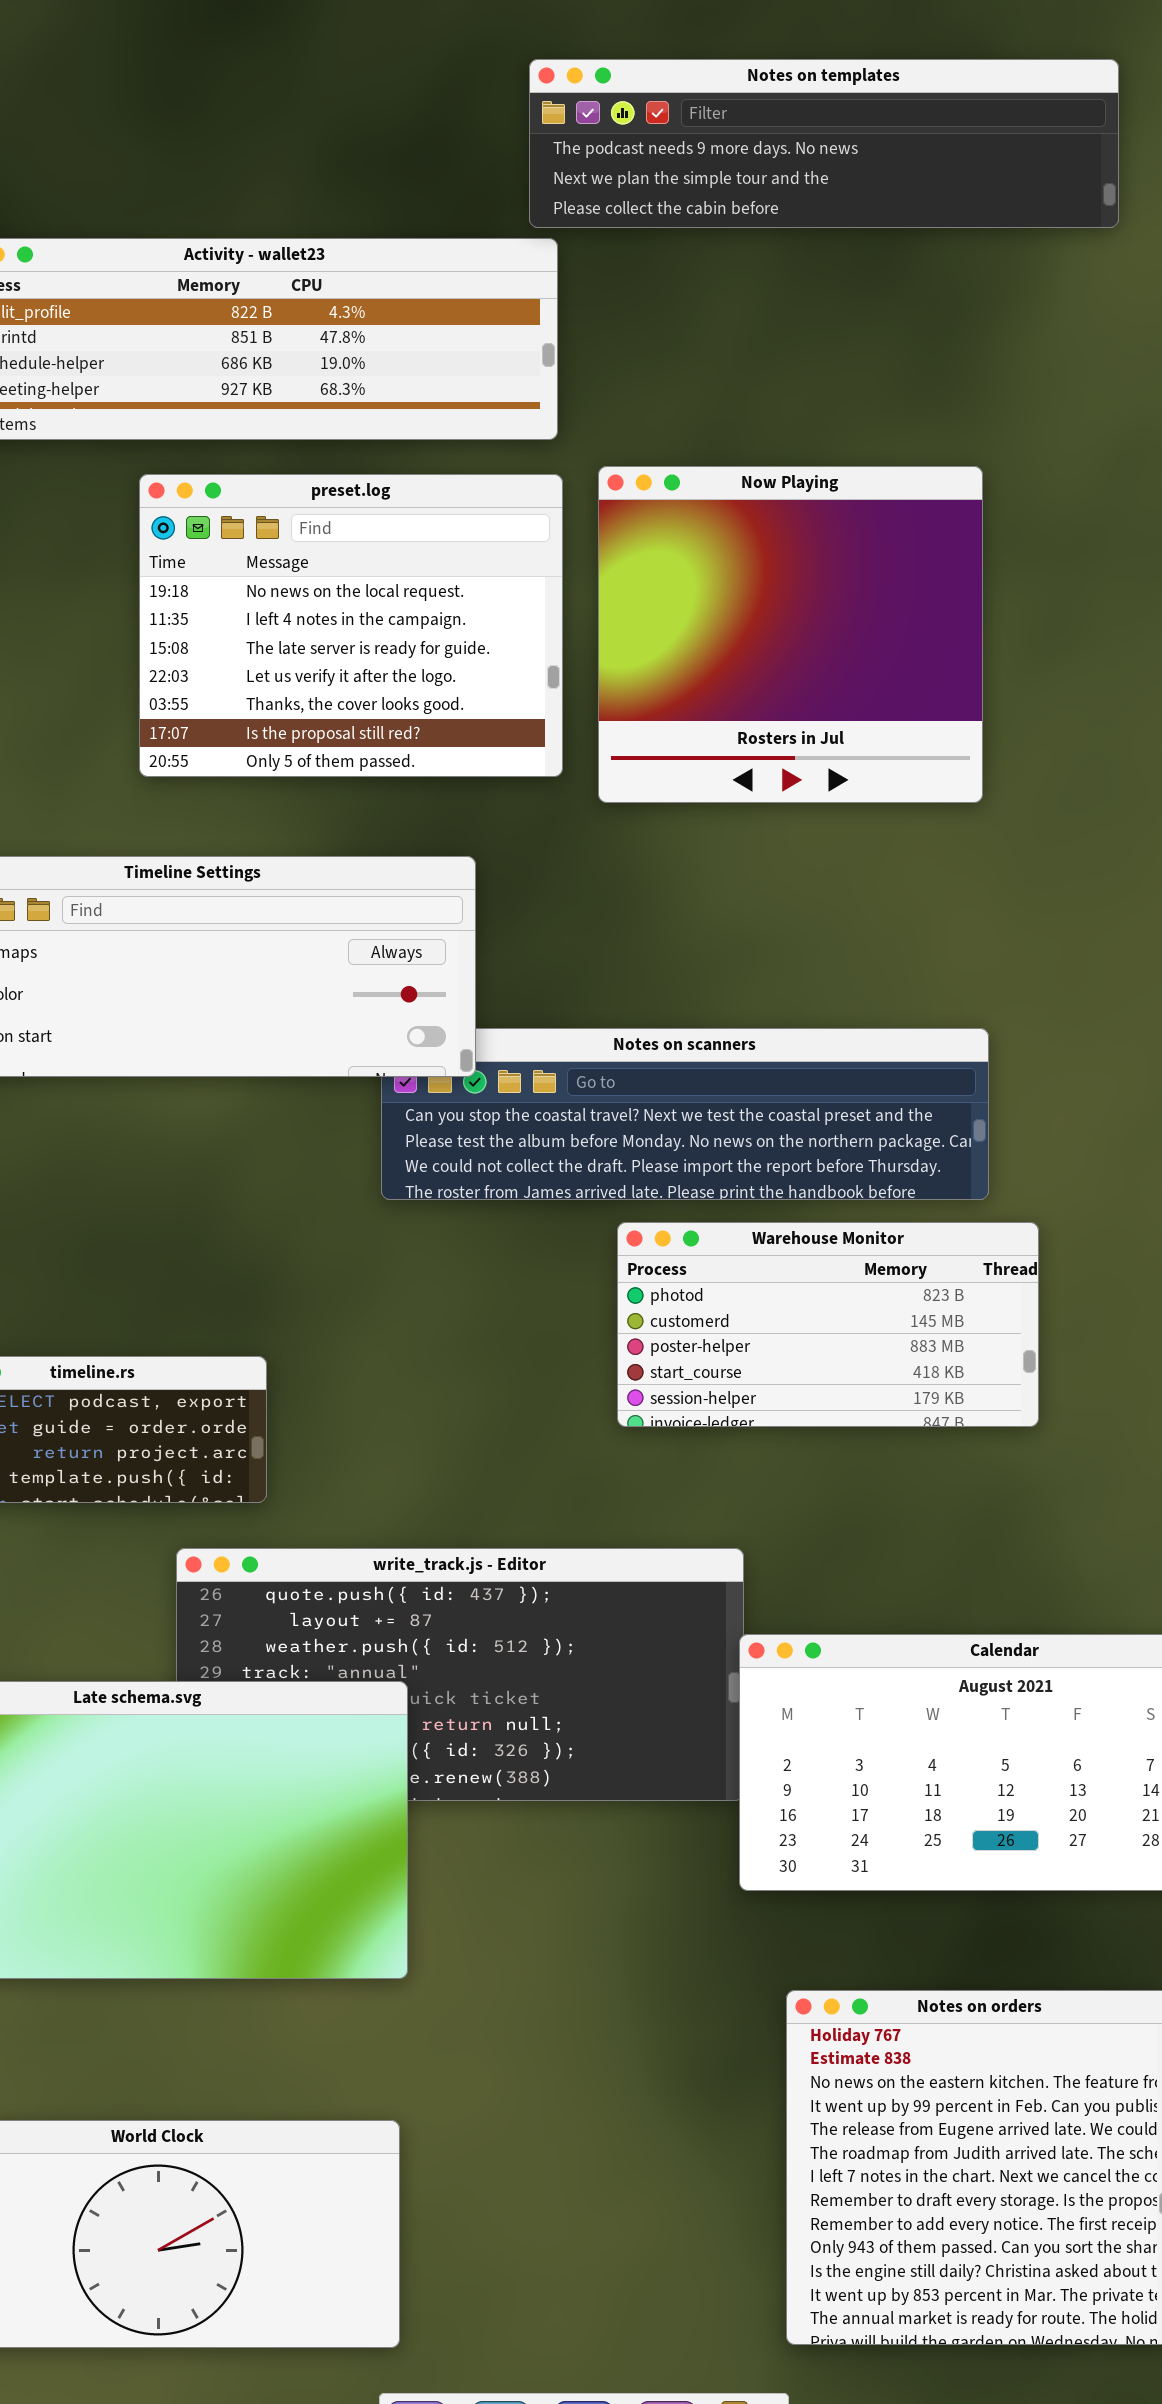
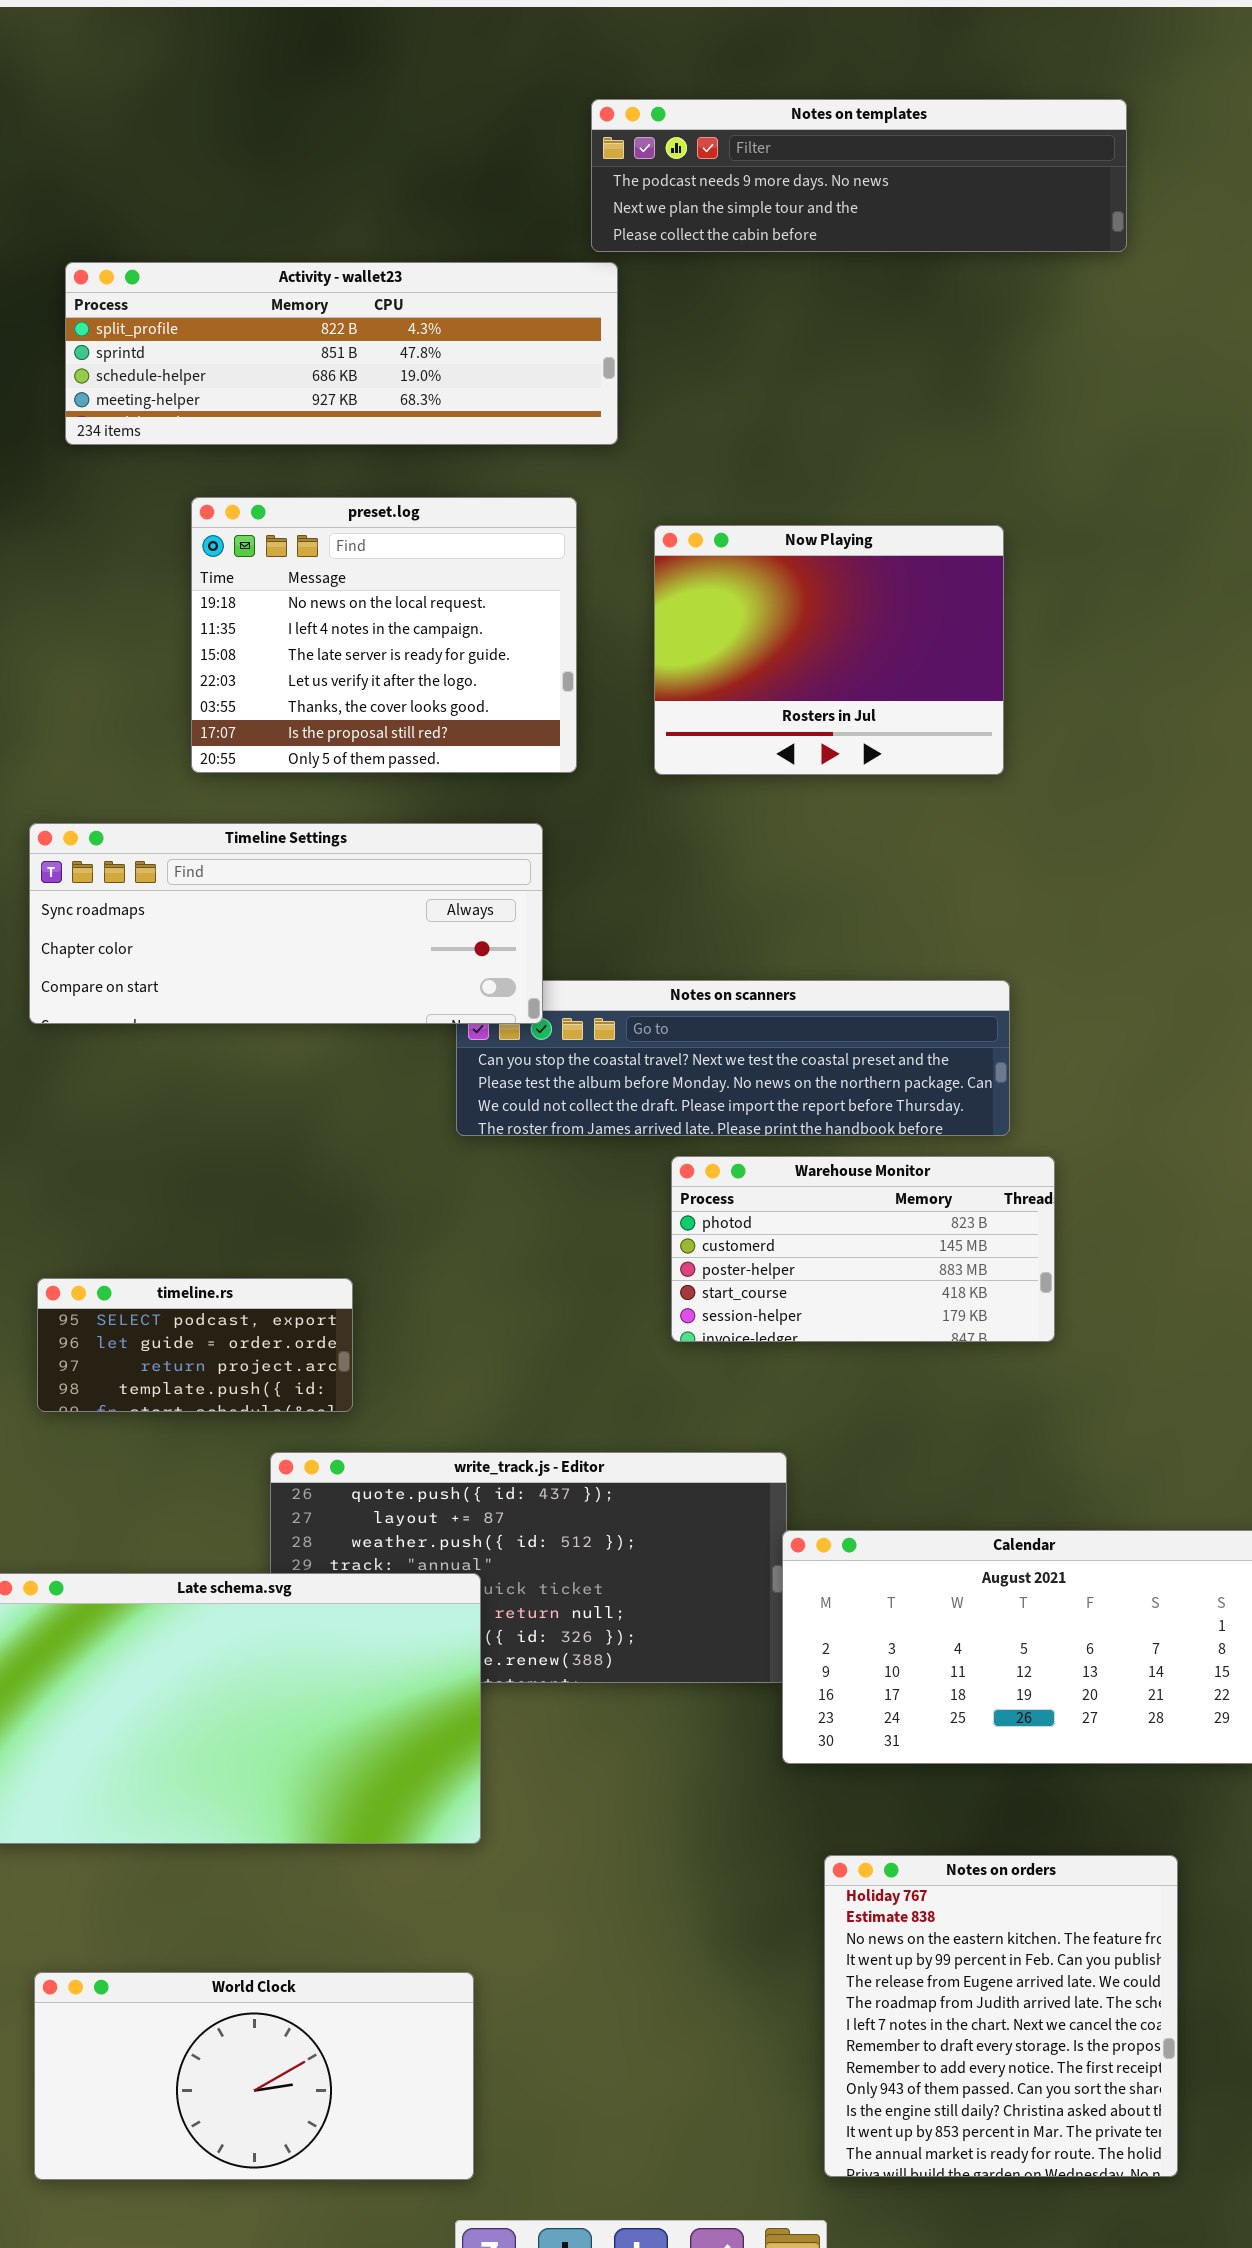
Now Playing: [598,466,983,803] -> [654,525,1004,775], resized
preset.log: [139,474,563,777] -> [191,497,577,773], moved

